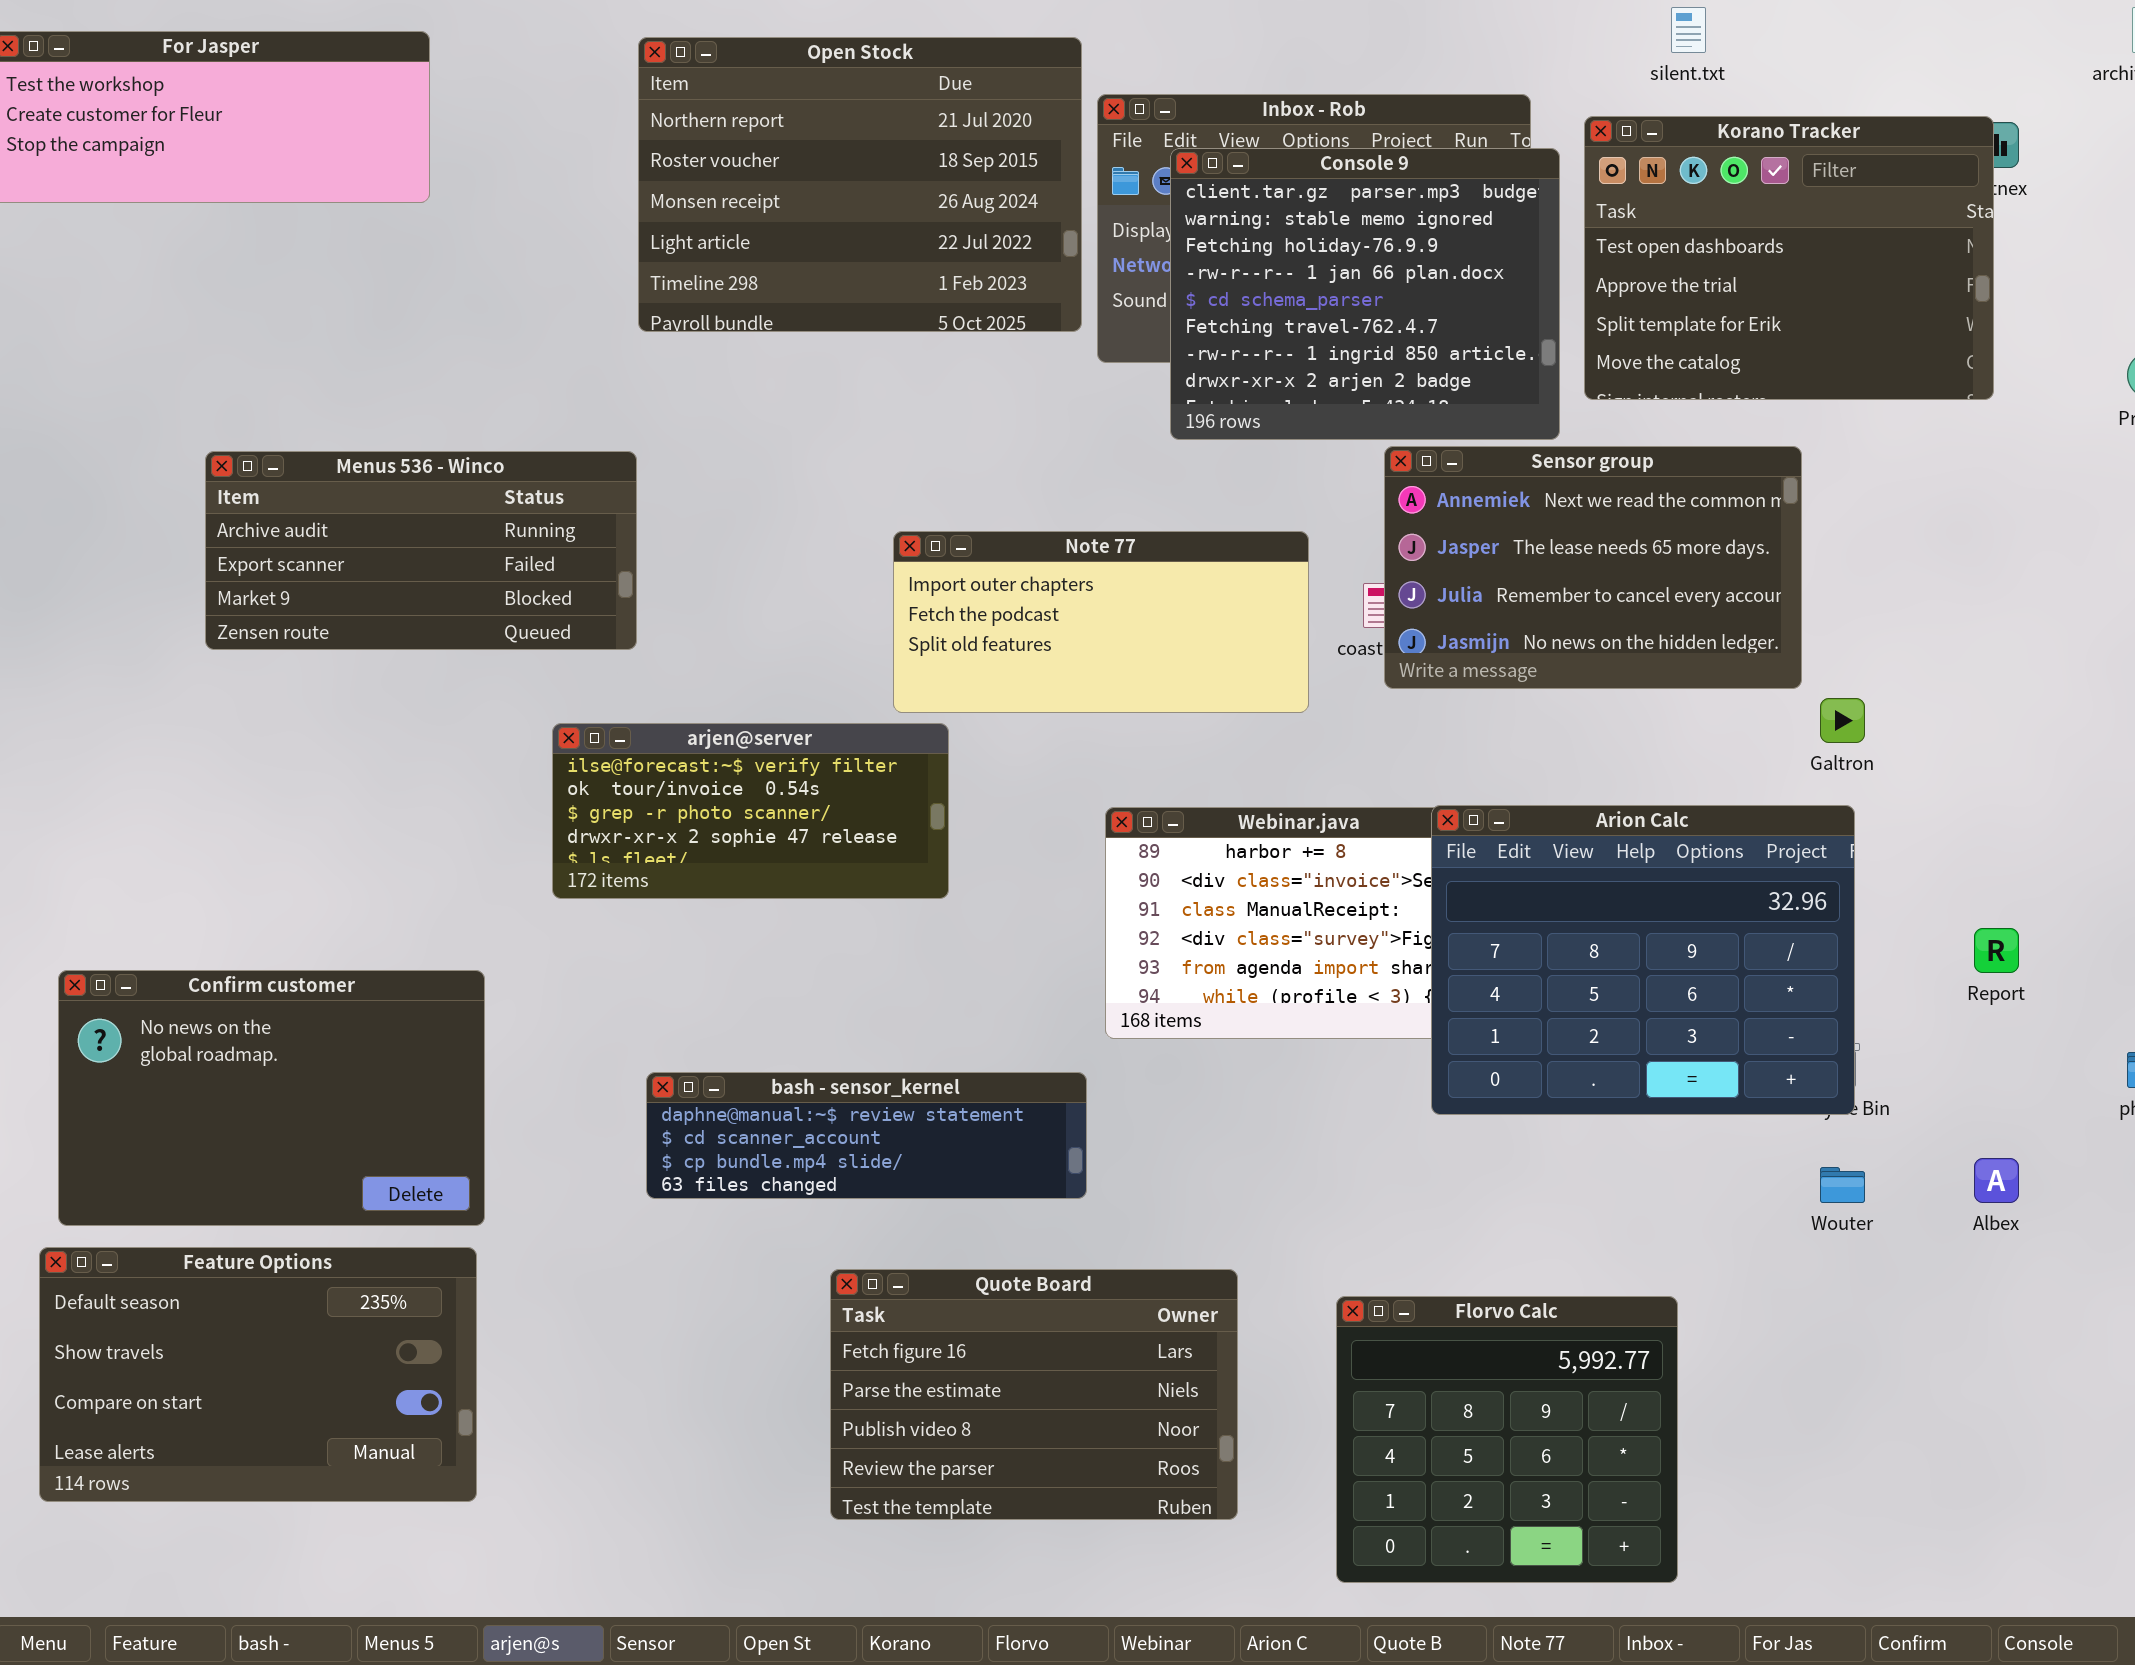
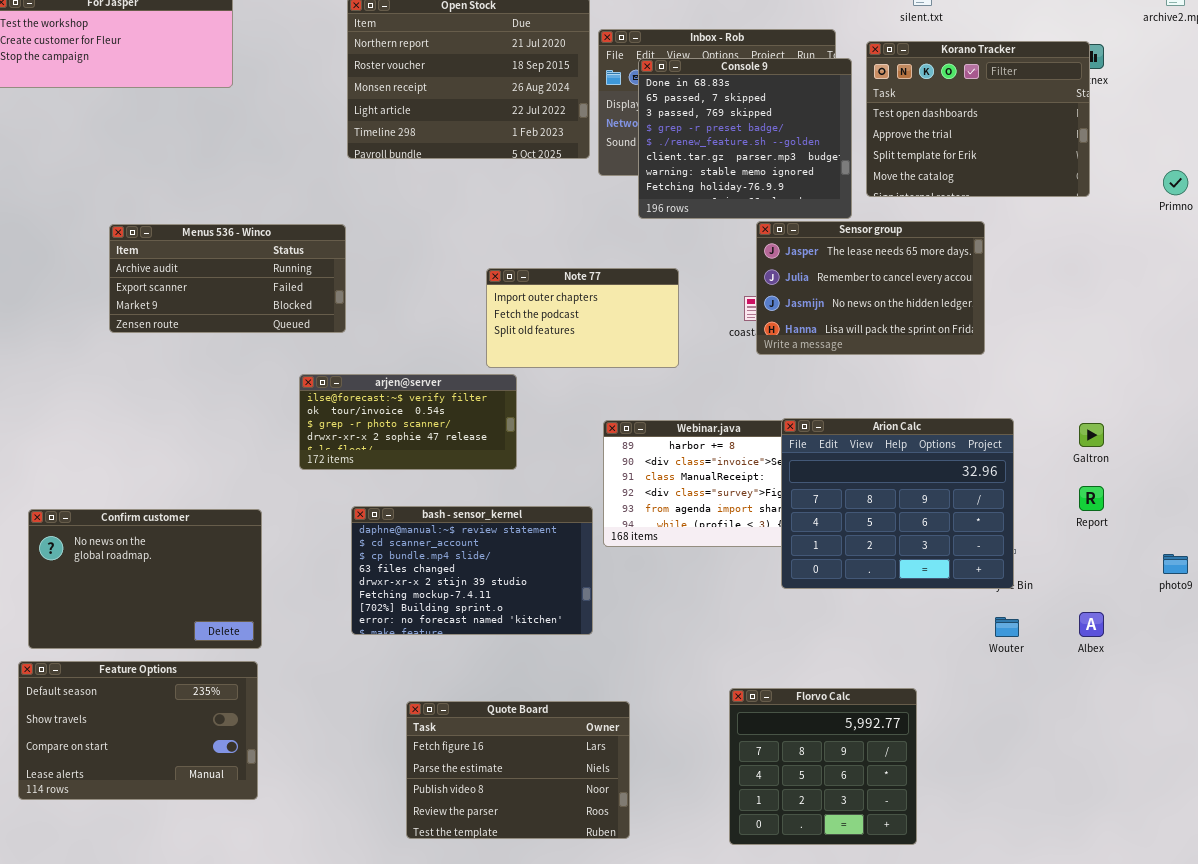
Console 9: [1170,148,1560,440] -> [638,58,852,219], scrolled up 5 rows
Sensor group: [1384,446,1802,689] -> [756,221,985,355], scrolled down 1 row
Note 77: [893,531,1309,713] -> [486,268,679,368], resized
Galtron: [1820,698,1865,743] -> [1079,423,1104,447], moved
bash - sensor_kernel: [646,1072,1087,1199] -> [351,506,593,635], resized
Quote Board: [830,1269,1238,1520] -> [406,701,630,839], moved

